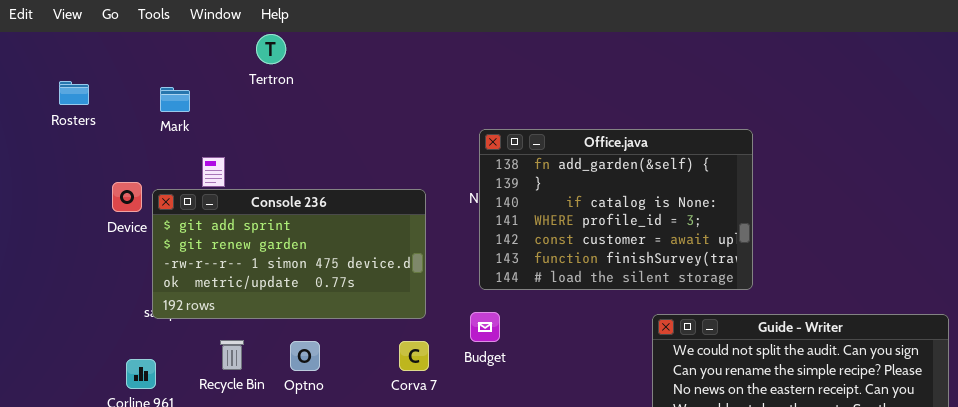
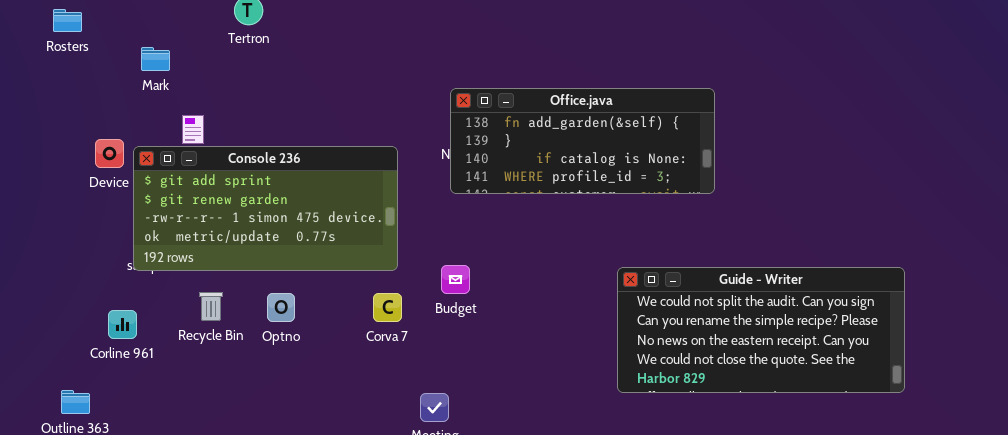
Rosters: [59,81,89,105] -> [53,9,82,32], moved
Office.java: [479,129,753,290] -> [450,88,715,194], resized

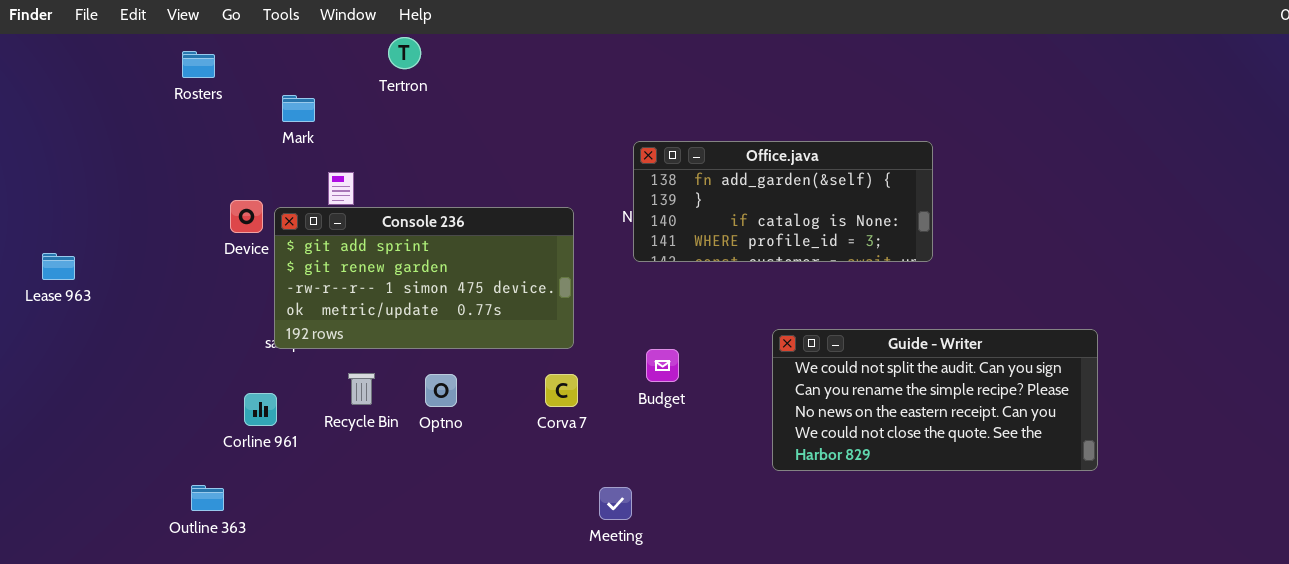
Budget: [441,265,470,294] -> [646,349,679,382], moved
Guide - Writer: [617,267,905,393] -> [772,329,1098,471], moved

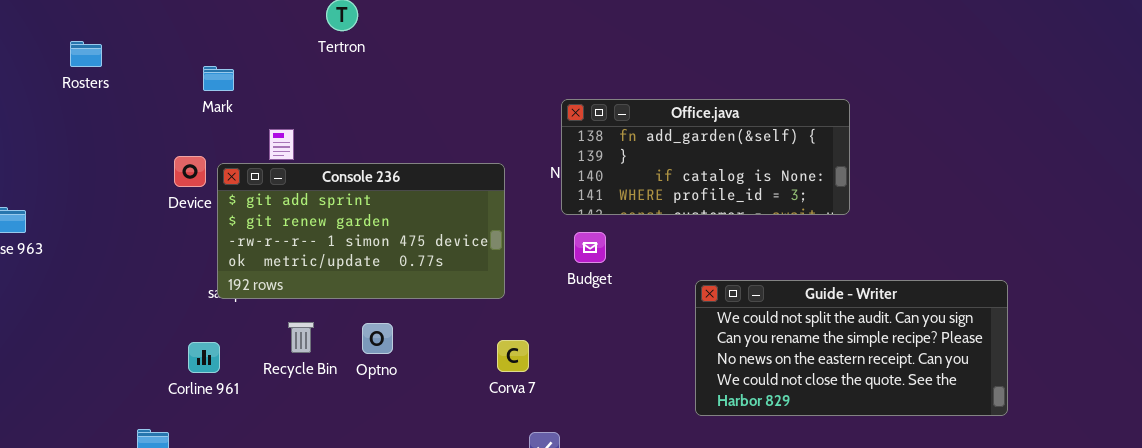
Rosters: [182,51,215,78] -> [70,41,102,67], moved
Mark: [282,95,315,122] -> [203,66,234,91], moved
Budget: [646,349,679,382] -> [574,232,606,263], moved
Corva 7: [545,374,578,407] -> [497,340,529,372], moved

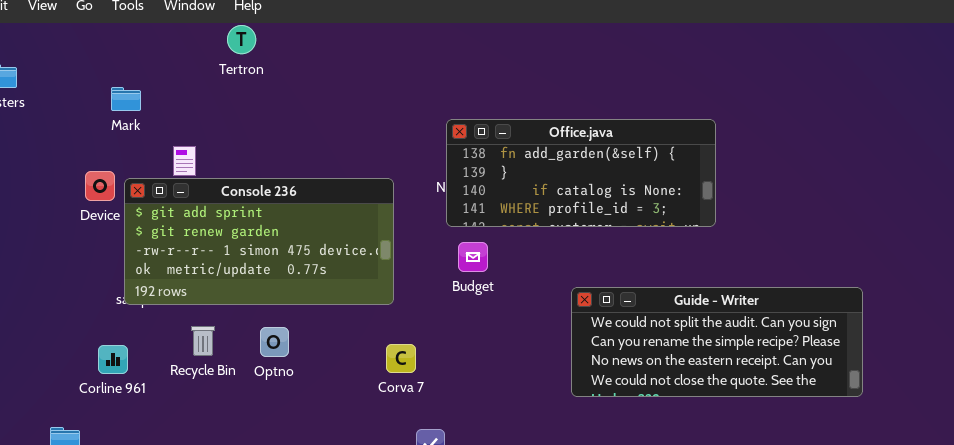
Guide - Writer: [695,280,1008,416] -> [571,287,863,397], resized

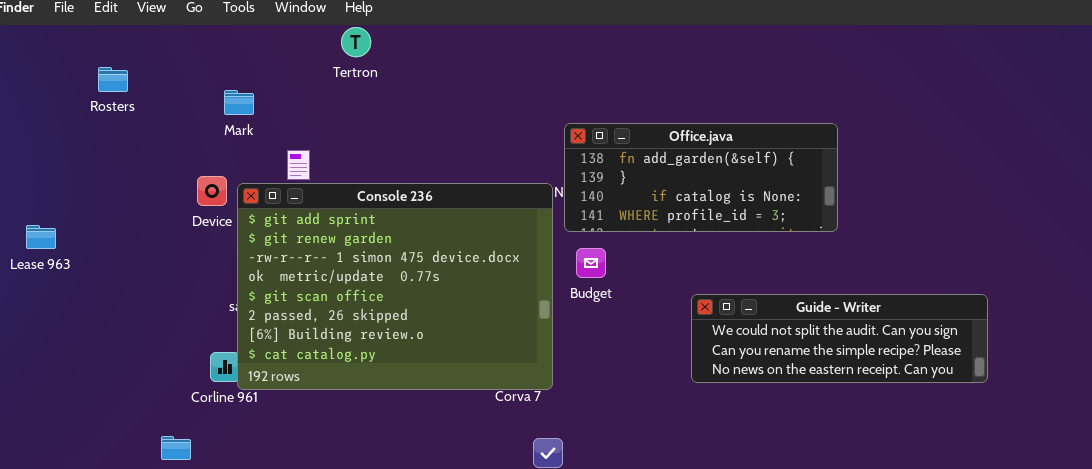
Console 236: [124,178,394,305] -> [237,183,553,390], resized
Guide - Writer: [571,287,863,397] -> [691,294,988,383], resized

